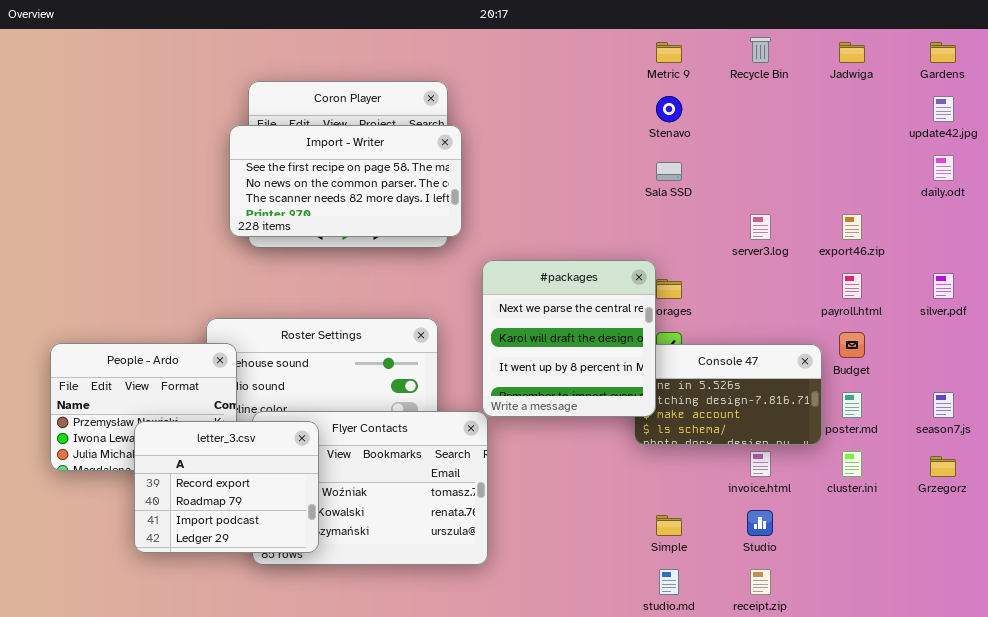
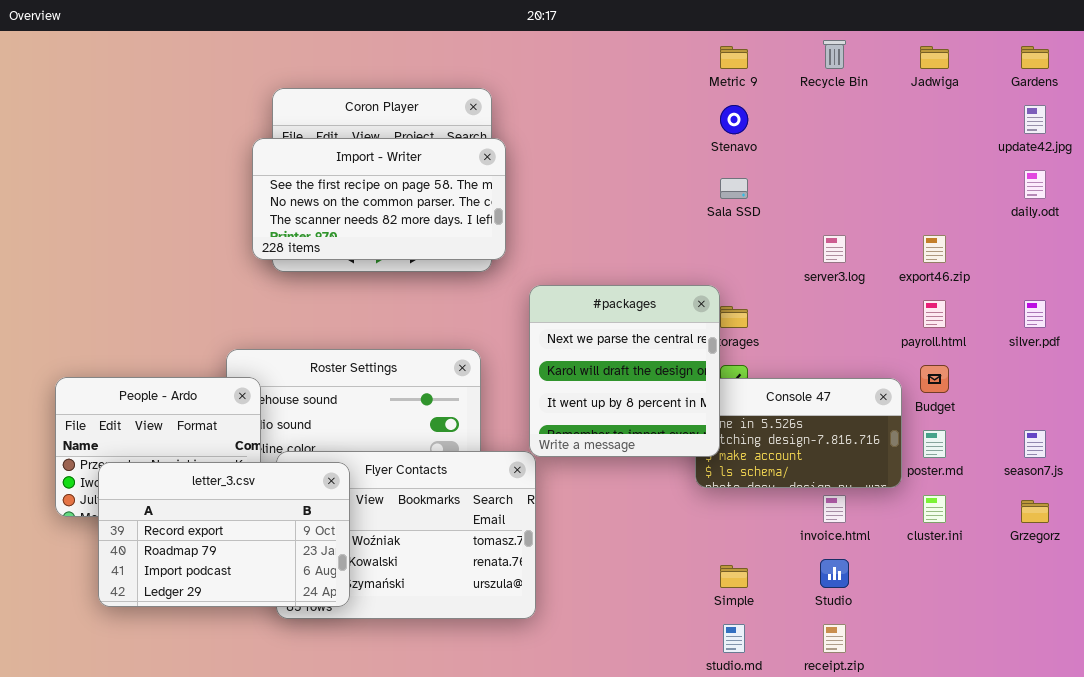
letter_3.csv: [134,421,319,553] -> [98,462,350,607], resized

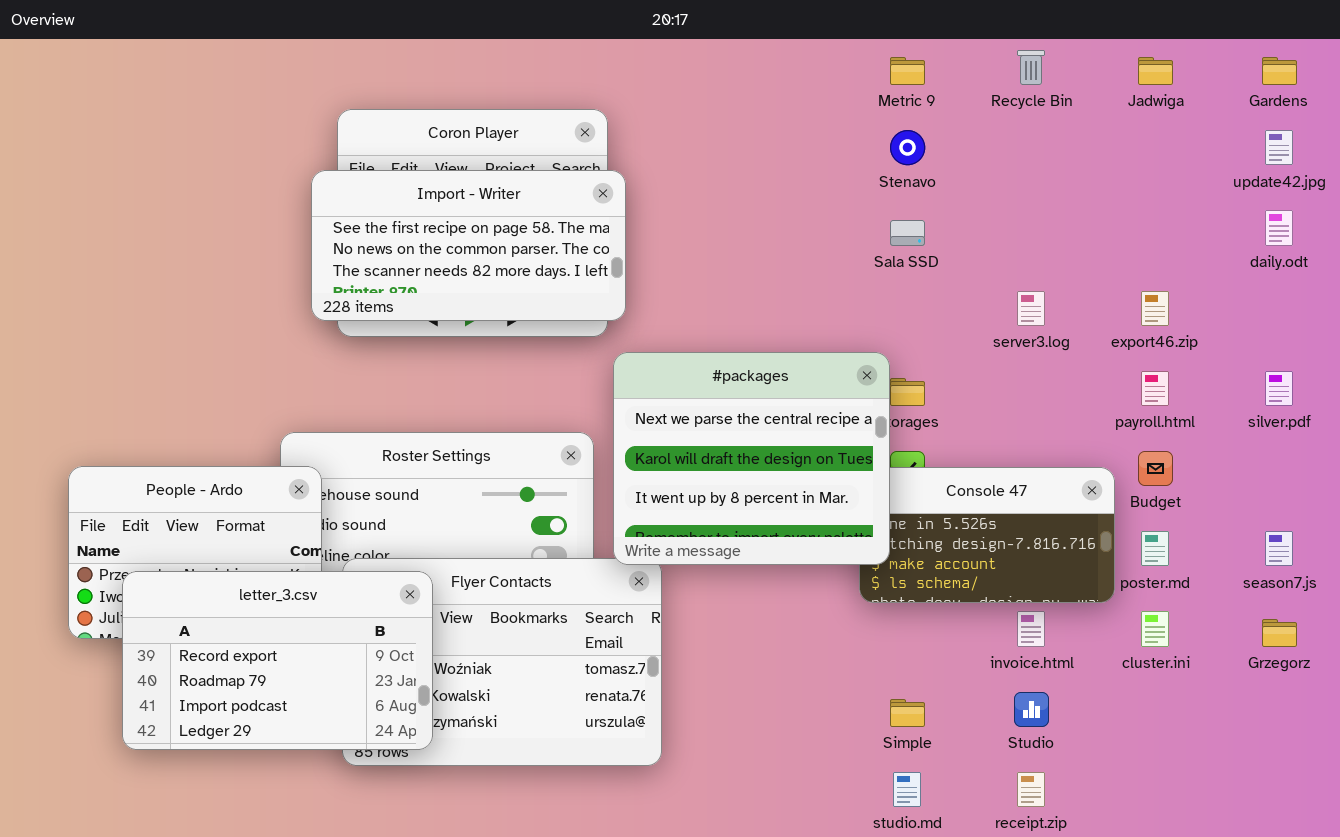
#packages: [529,285,720,457] -> [613,352,890,565], resized

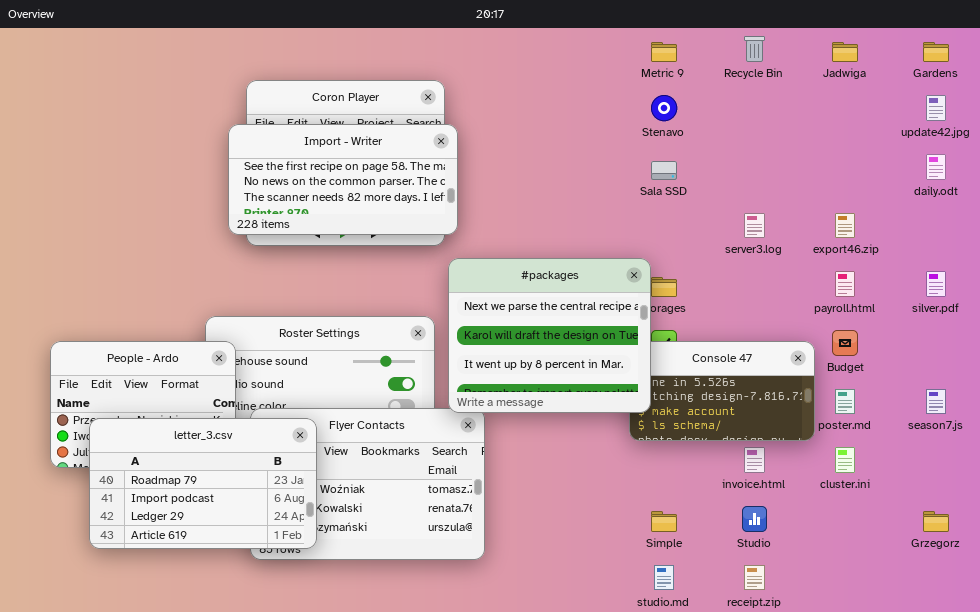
letter_3.csv: [122,571,433,750] -> [89,418,317,549], scrolled down 1 row
Grzegorz: [1262,619,1297,647] -> [923,511,949,532], moved

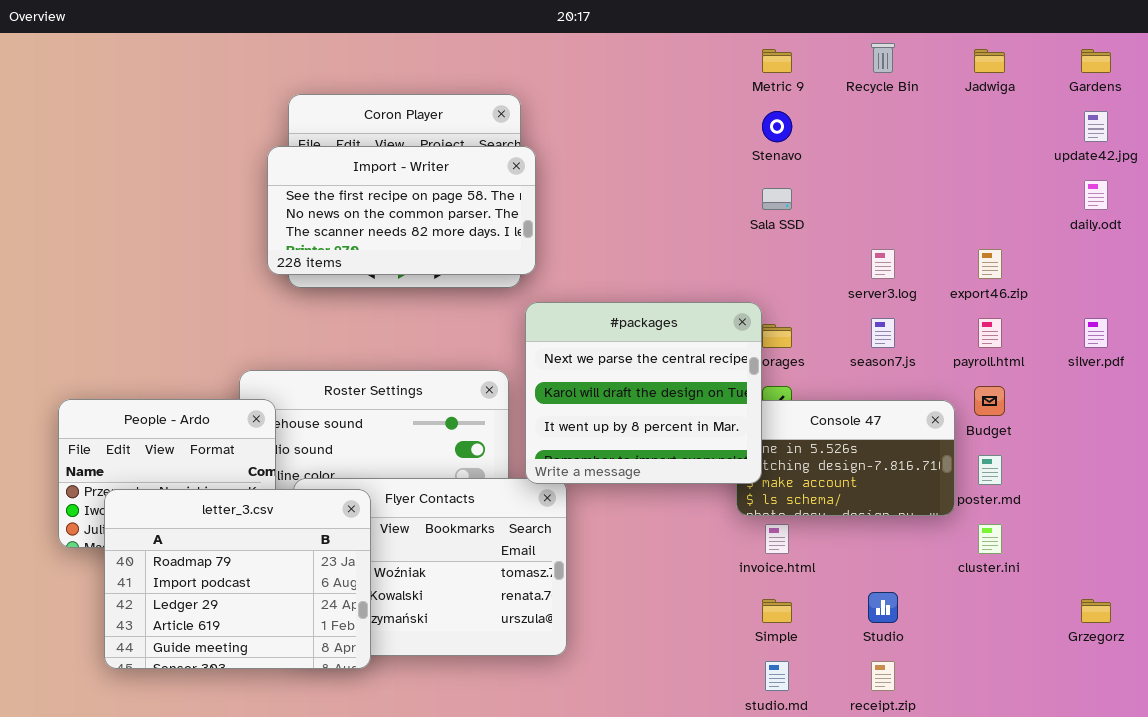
season7.js: [926,389,946,414] -> [871,318,895,348], moved
letter_3.csv: [89,418,317,549] -> [104,489,371,669], resized
invoice.html: [744,447,765,473] -> [765,524,789,554], moved

